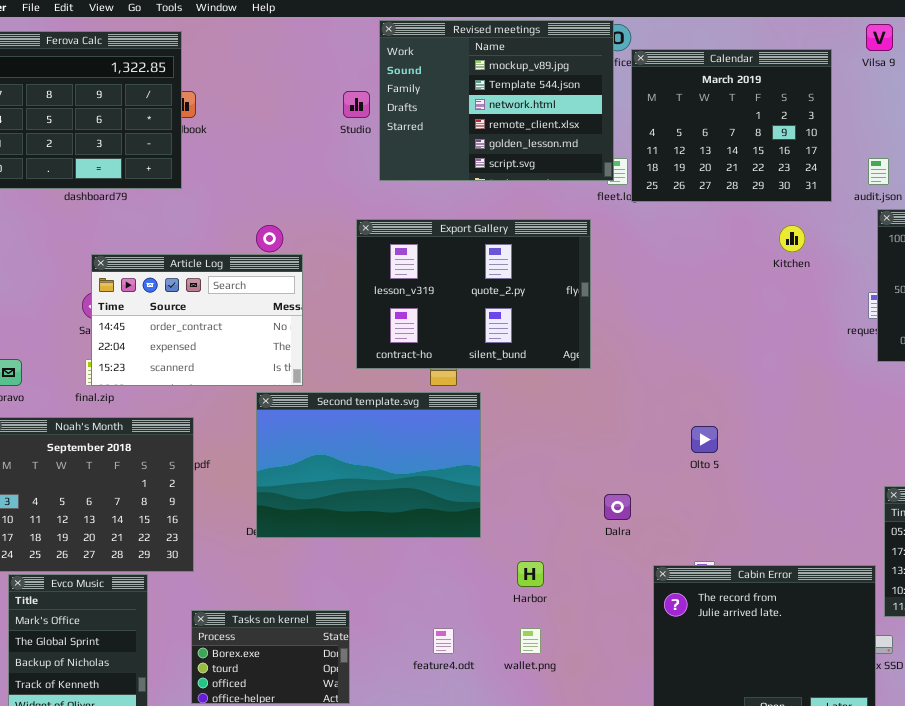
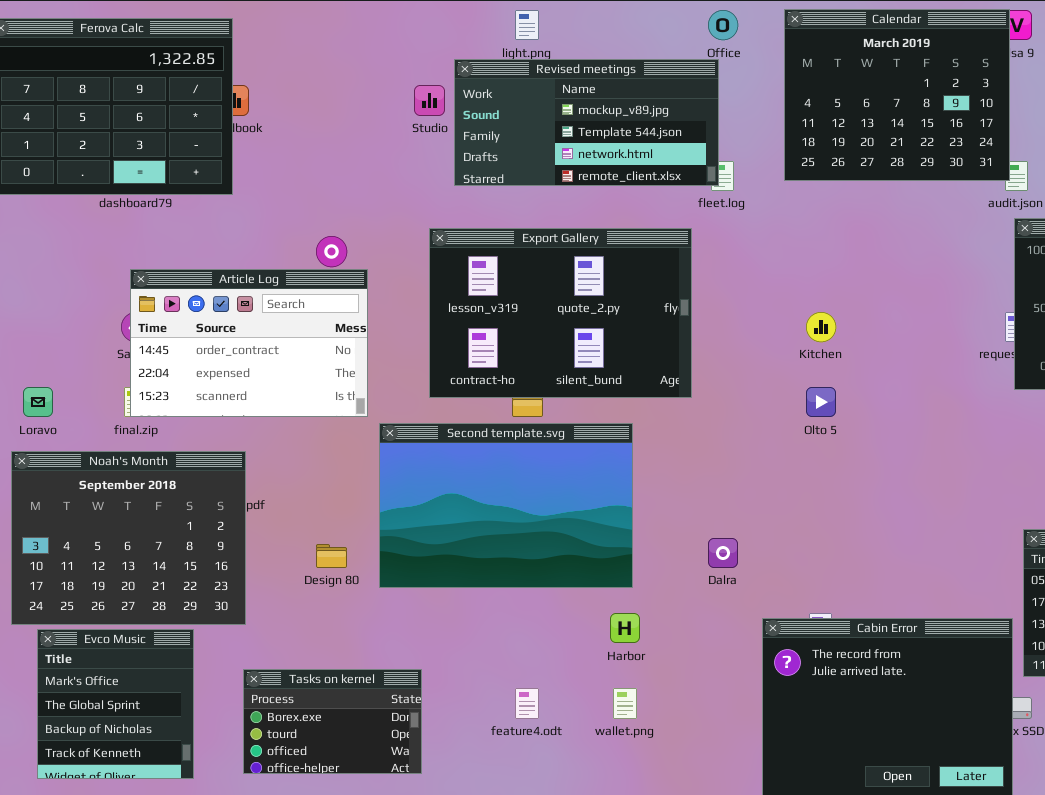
Revised meetings: [379,20,614,181] -> [454,59,719,186], resized
Calendar: [631,49,832,202] -> [784,9,1010,181], moved
Kitchen: [779,225,805,252] -> [806,312,836,342], moved
Second template.svg: [256,392,481,538] -> [379,423,633,588], moved
Olto 5: [691,426,718,453] -> [806,387,836,417], moved

